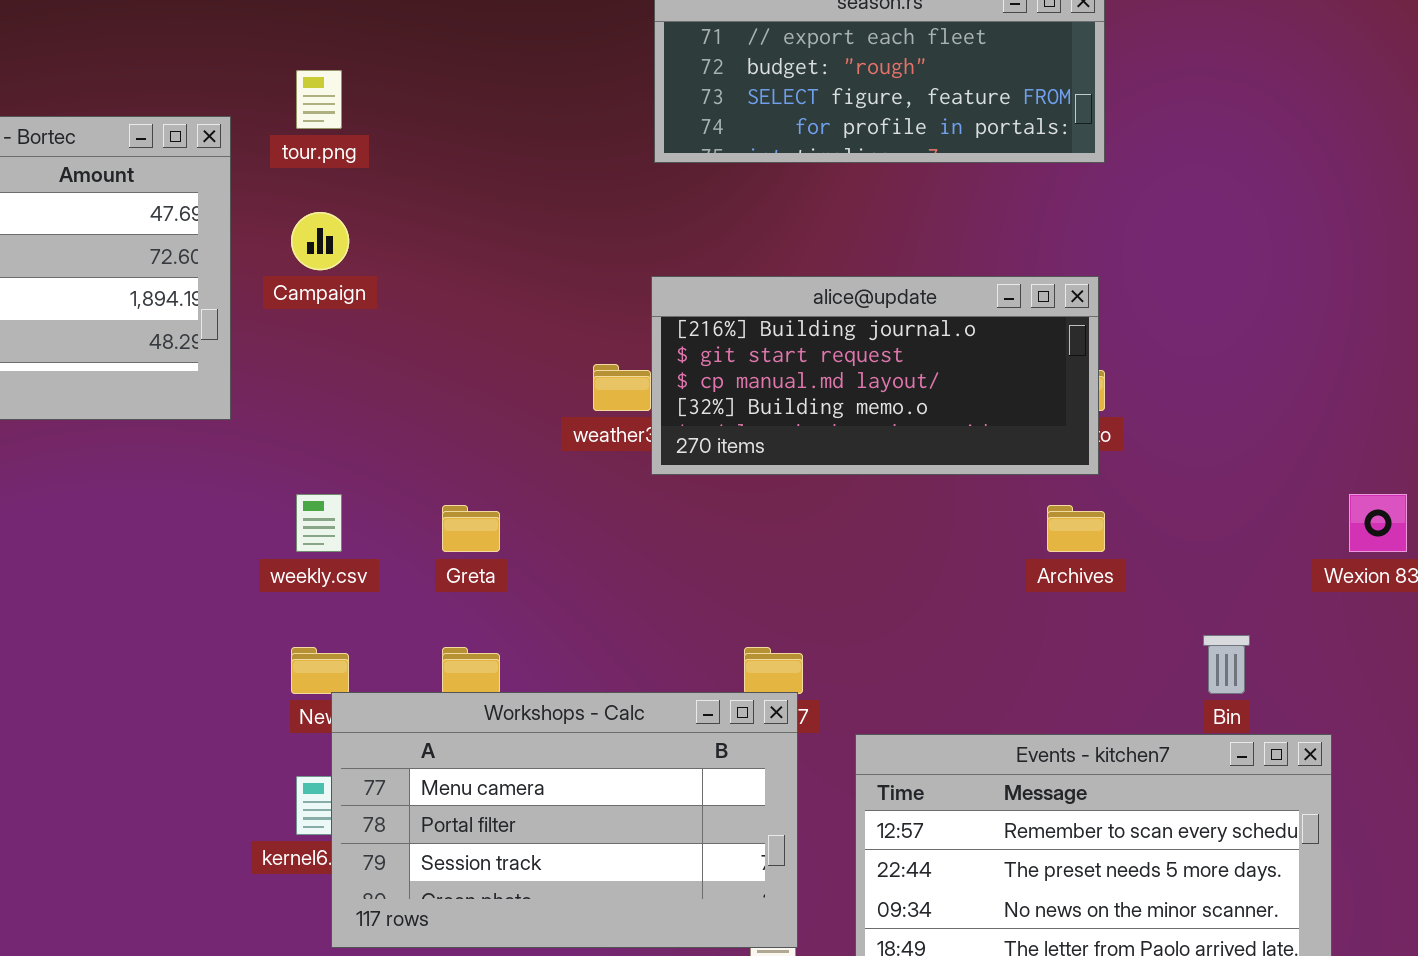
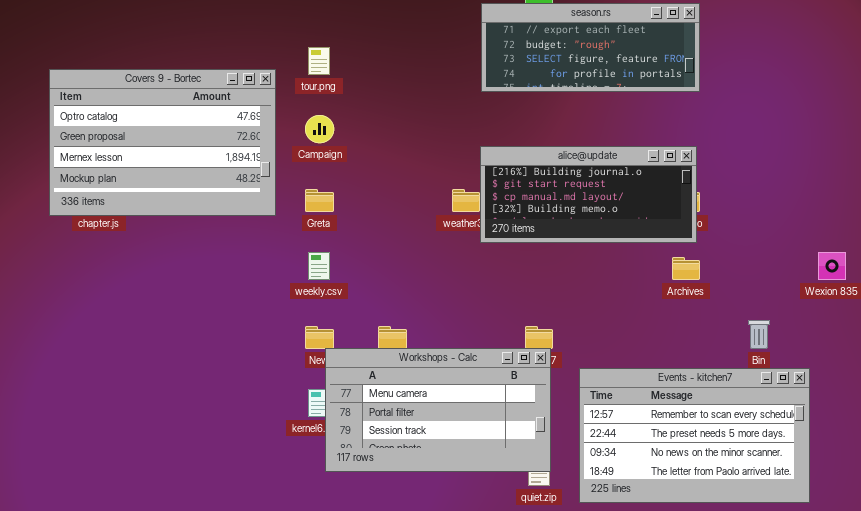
Greta: [442,505,500,552] -> [305,189,334,212], moved

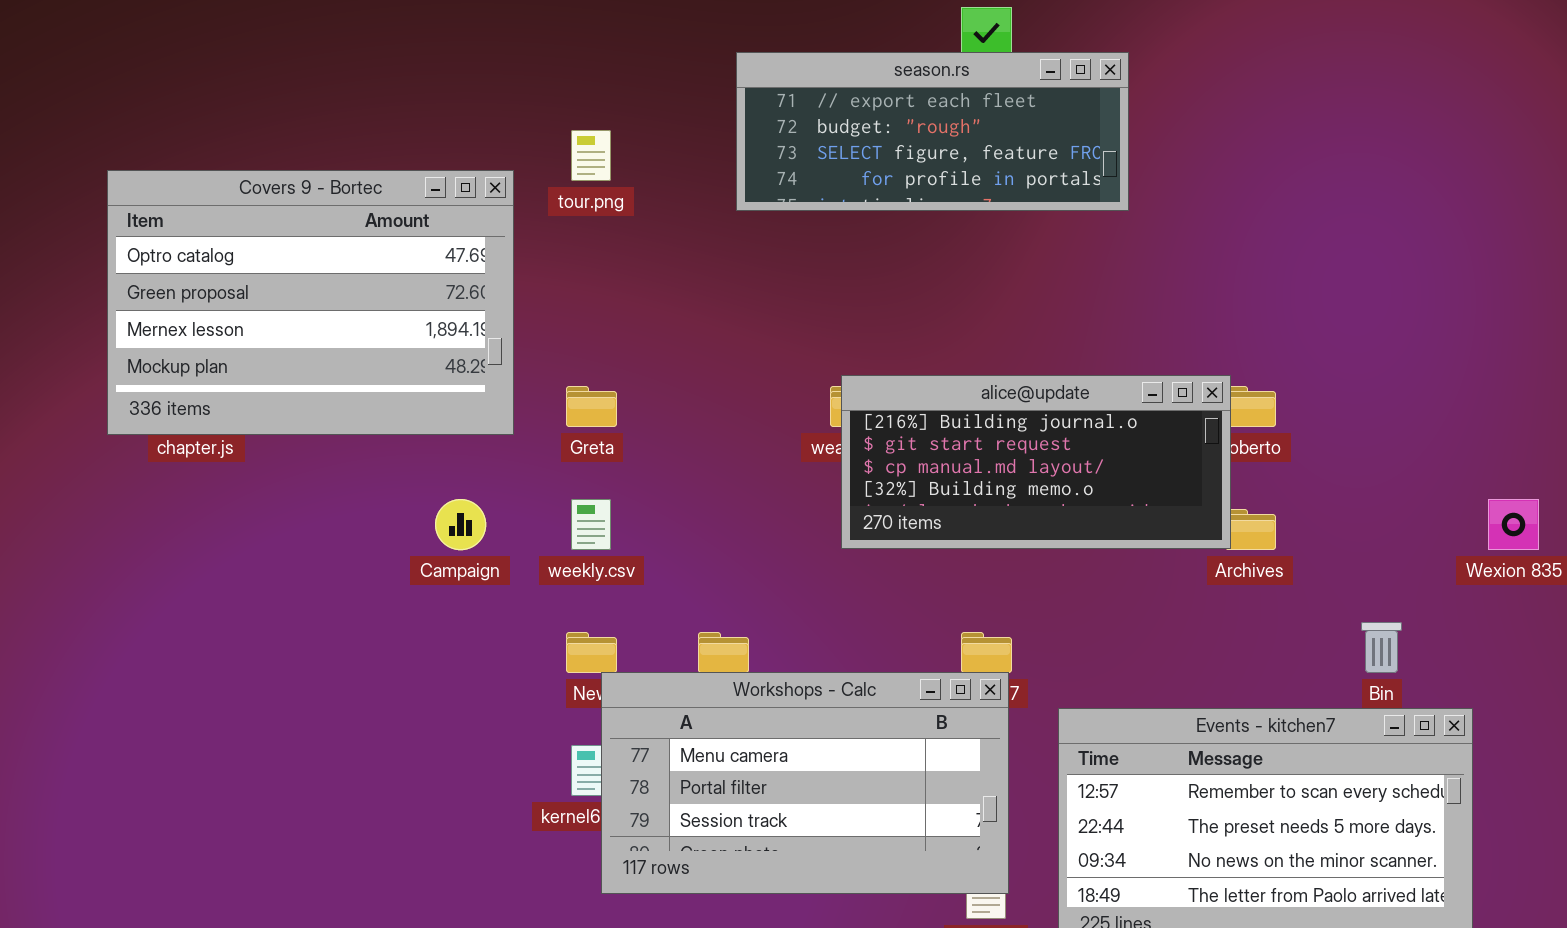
season.rs: [481,3,700,92] -> [736,52,1129,211], moved
Campaign: [305,115,334,143] -> [435,499,486,550], moved
alice@update: [480,146,697,243] -> [841,375,1231,549], moved

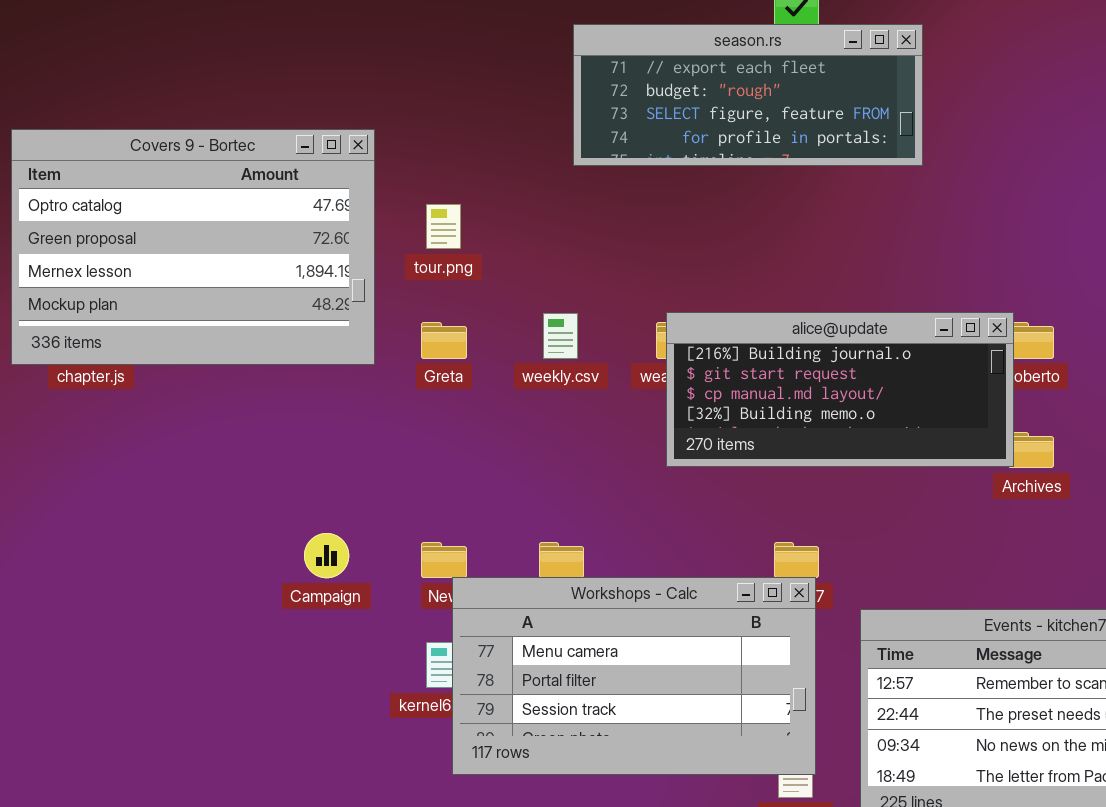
tour.png: [571,130,611,181] -> [426,204,461,249], moved
Campaign: [435,499,486,550] -> [304,533,349,578], moved
weekly.csv: [571,499,611,550] -> [543,313,578,359], moved

